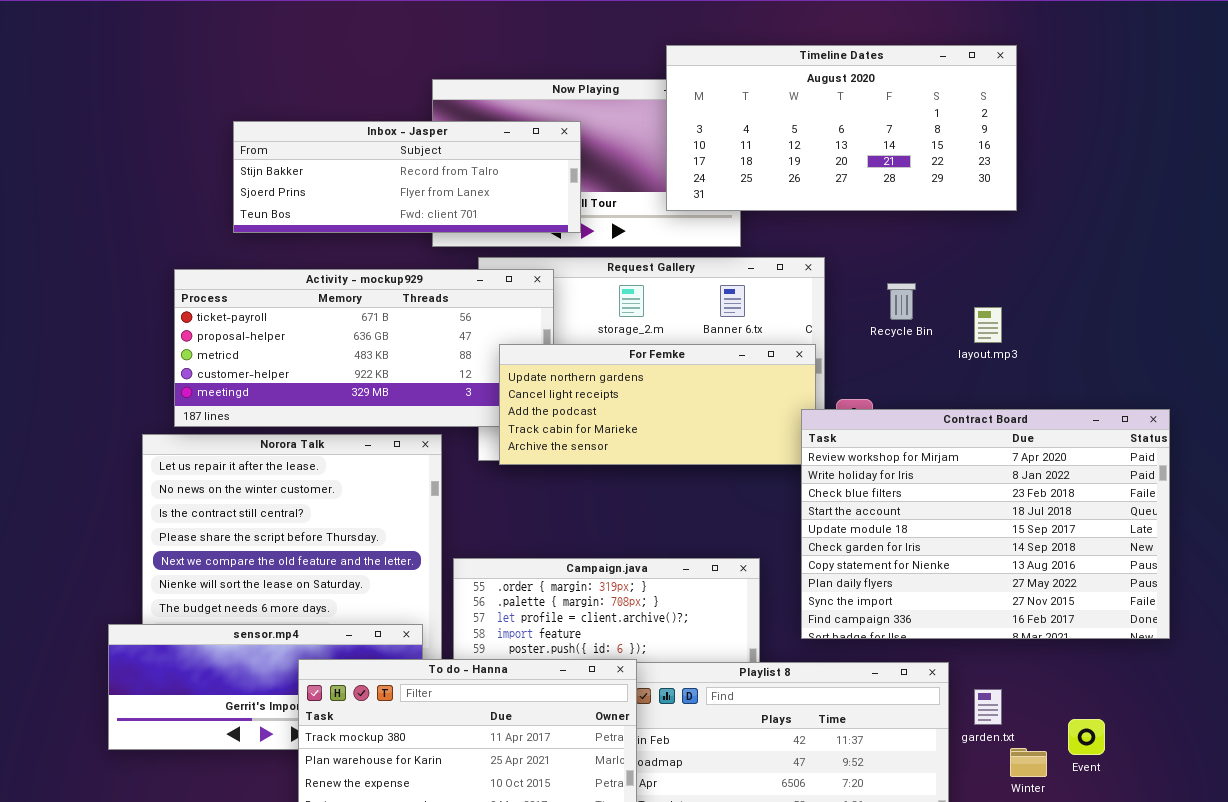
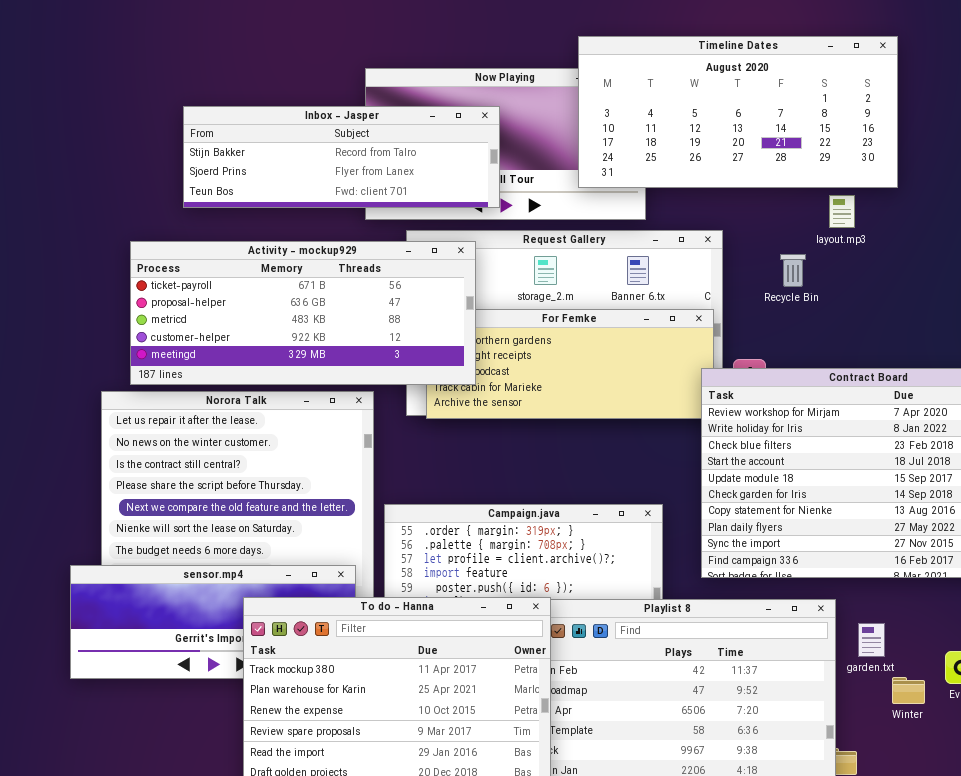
Activity - mockup929: [174,269,554,427] -> [130,241,476,385], raised
layout.mp3: [974,307,1002,343] -> [829,195,855,228], moved

